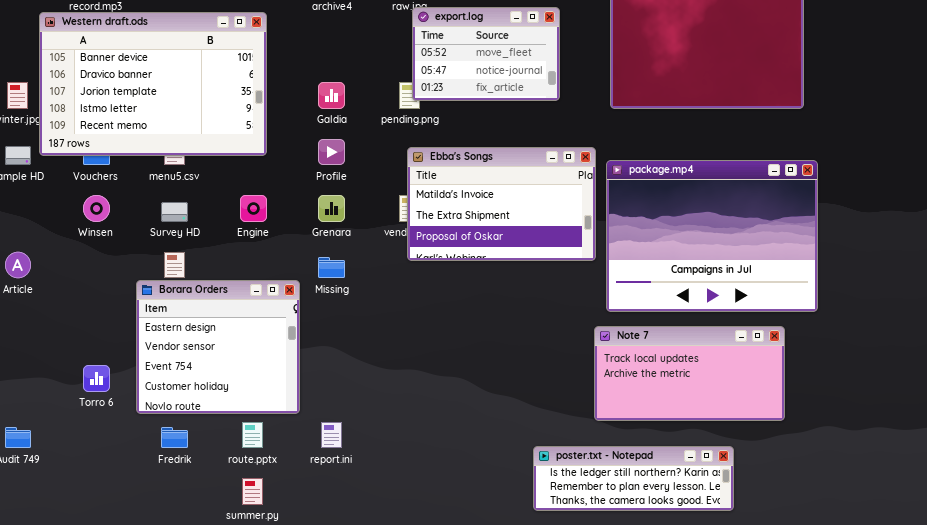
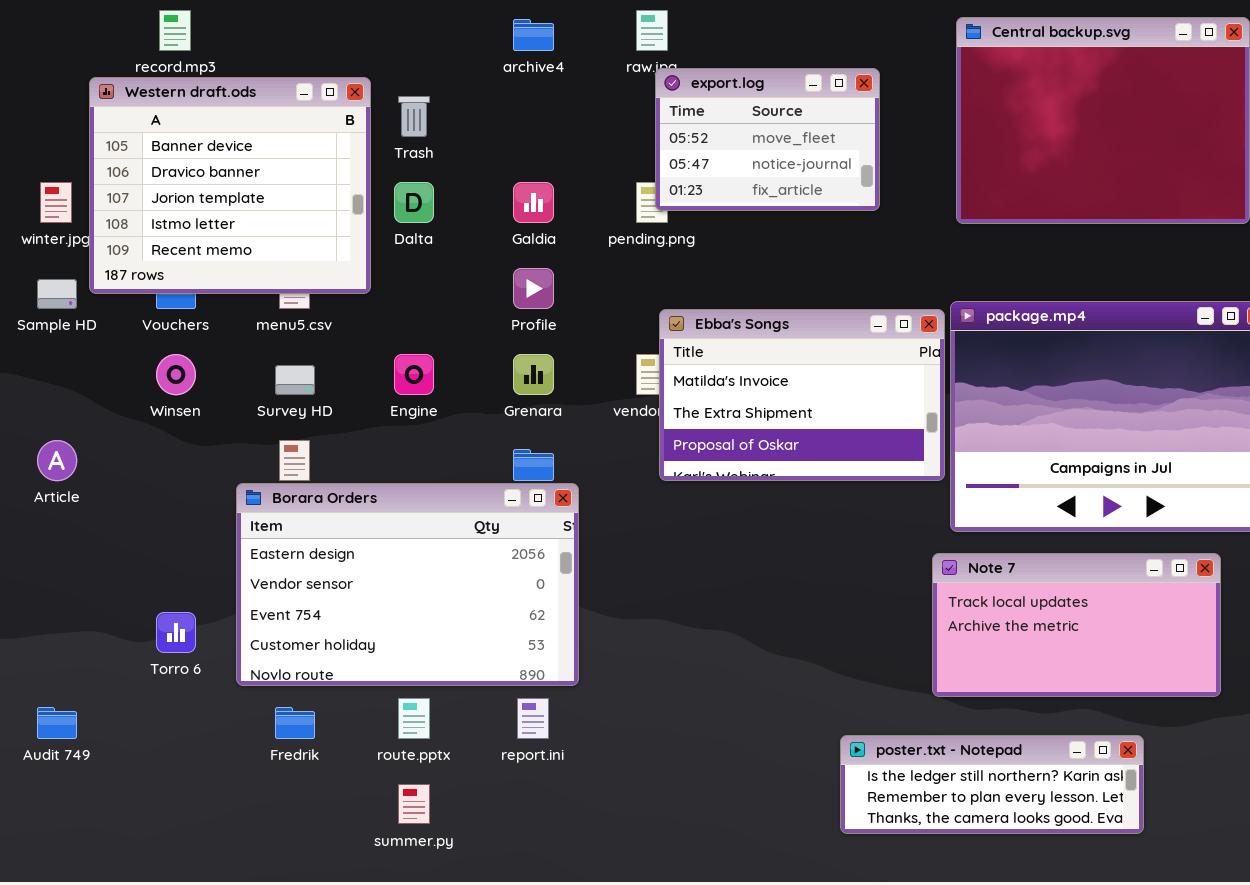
Western draft.ods: [39,12,267,156] -> [89,77,371,294], resized
Ebba's Songs: [407,147,596,261] -> [659,309,945,481], moved
Borara Orders: [136,280,300,414] -> [236,483,579,686], resized

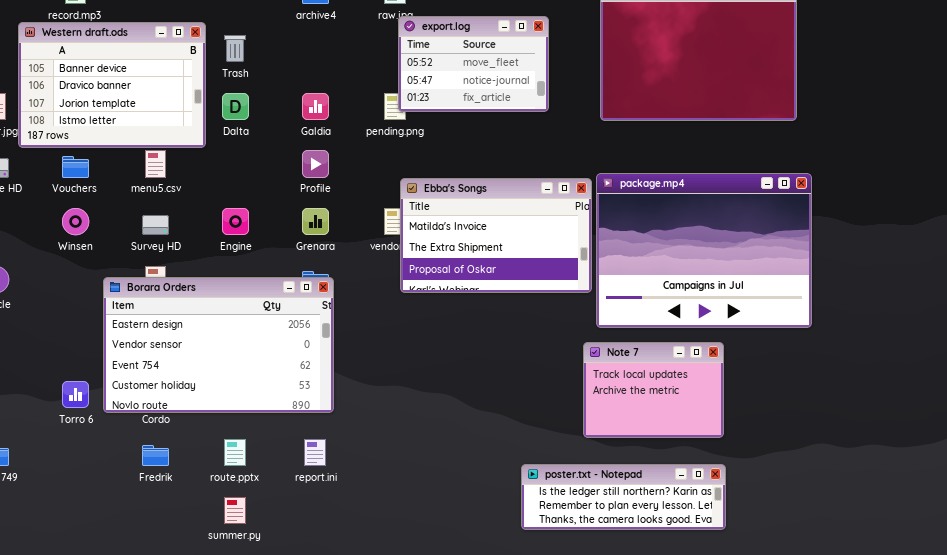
Western draft.ods: [89,77,371,294] -> [18,22,206,148], resized
Borara Orders: [236,483,579,686] -> [103,277,334,413], moved
Note 7: [932,553,1221,697] -> [583,342,724,438], resized

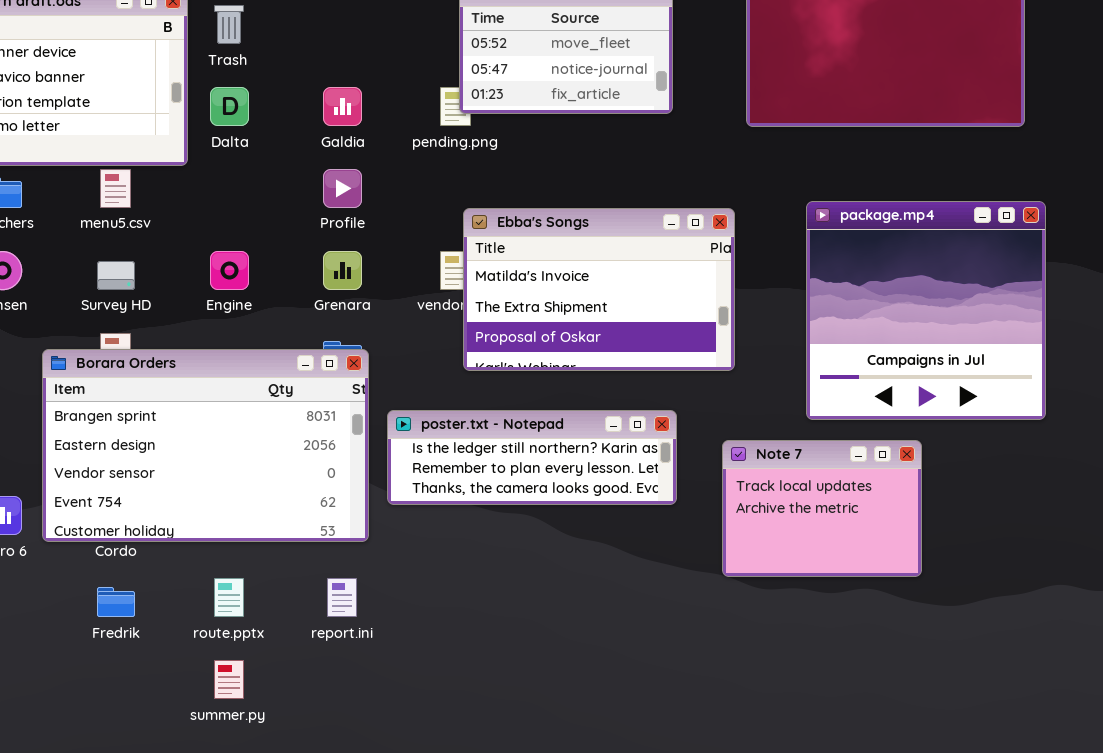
package.mp4: [596,173,812,328] -> [806,201,1046,420], resized
Borara Orders: [103,277,334,413] -> [42,349,369,542], scrolled up 1 row
poster.txt - Notepad: [521,464,726,530] -> [387,410,677,505], moved

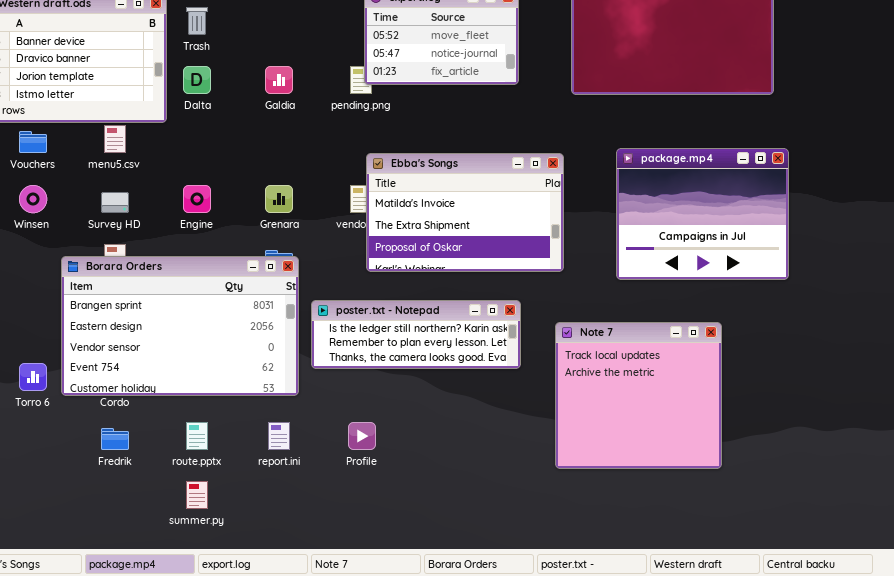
Profile: [323,169,362,208] -> [348,422,376,450], moved
package.mp4: [806,201,1046,420] -> [616,148,789,280], resized
Note 7: [722,440,922,577] -> [555,322,722,469], resized

